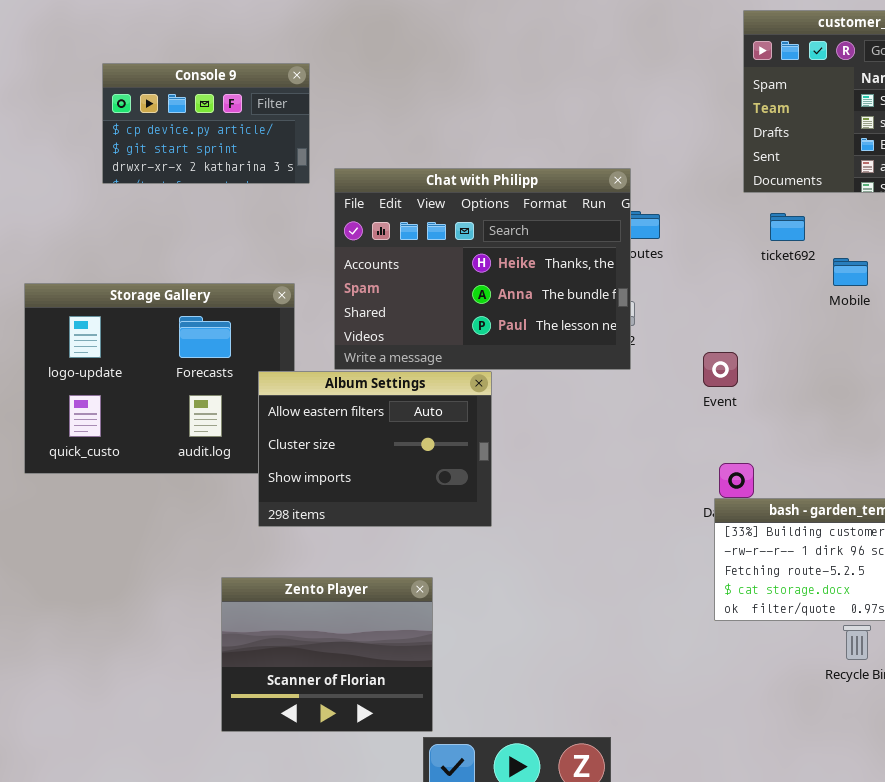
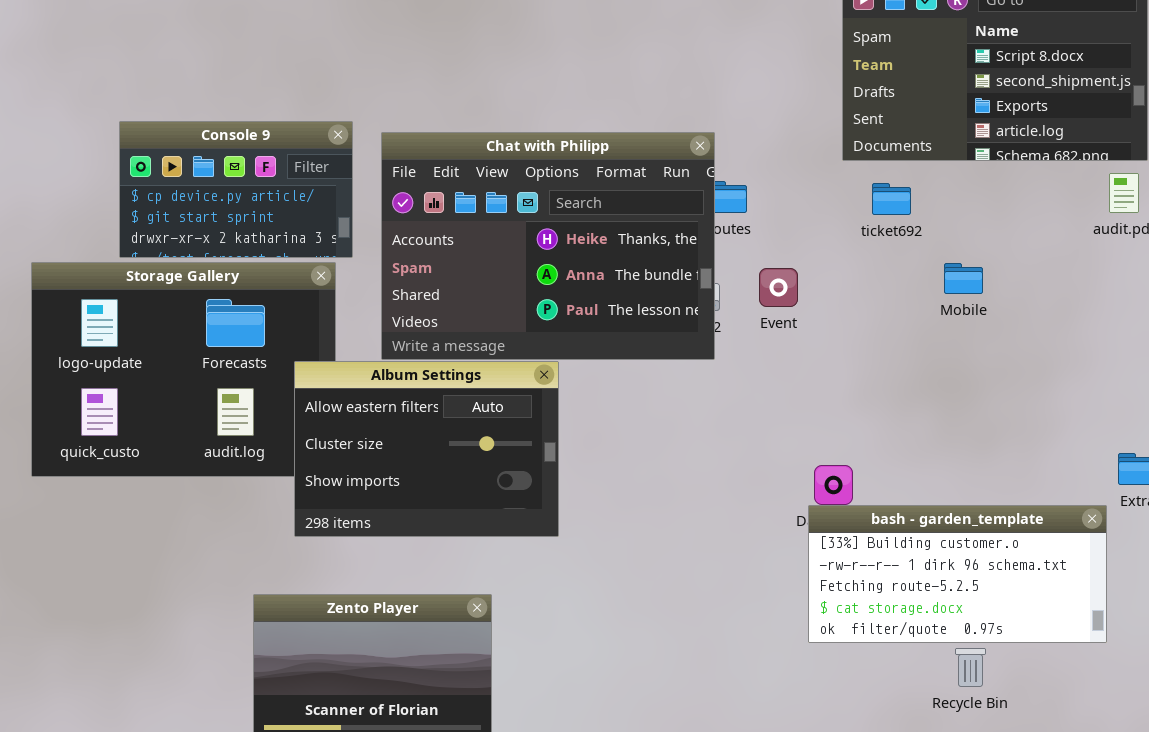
Console 9: [102,63,310,184] -> [119,121,353,258], moved
Mobile: [833,258,868,286] -> [944,263,983,294], moved
Event: [703,352,738,387] -> [759,268,798,307], moved

